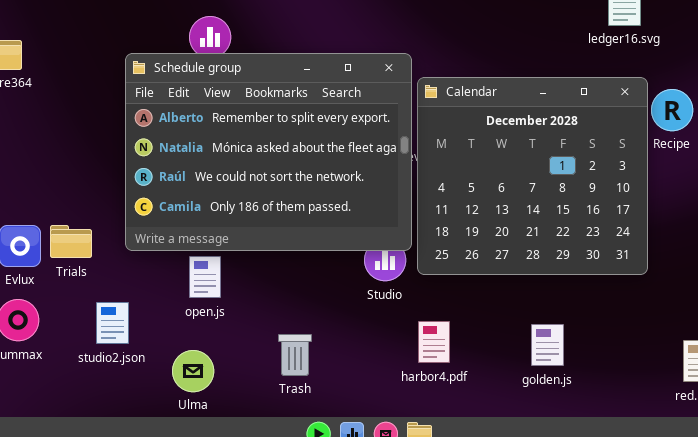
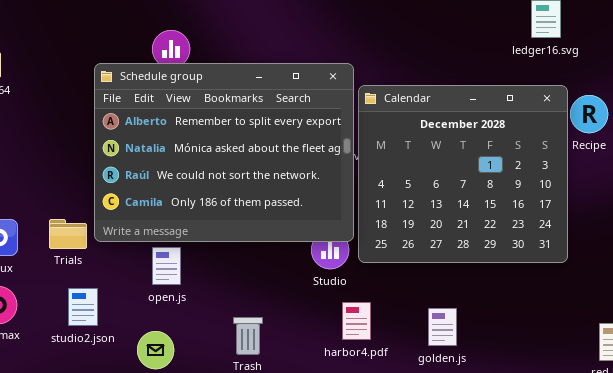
Trials: [50,225,92,258] -> [49,219,87,249], moved
harbor4.pdf: [418,321,450,363] -> [342,302,371,340], moved
golden.js: [531,324,564,366] -> [428,308,457,346], moved

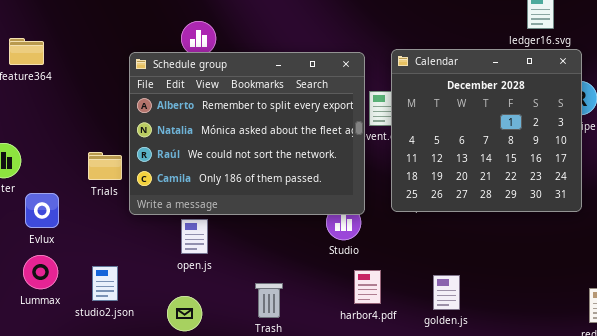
Calendar: [358,85,568,263] -> [391,49,582,212], moved
Trials: [49,219,87,249] -> [88,152,122,180], moved
studio2.json: [68,288,98,326] -> [92,266,118,301], moved

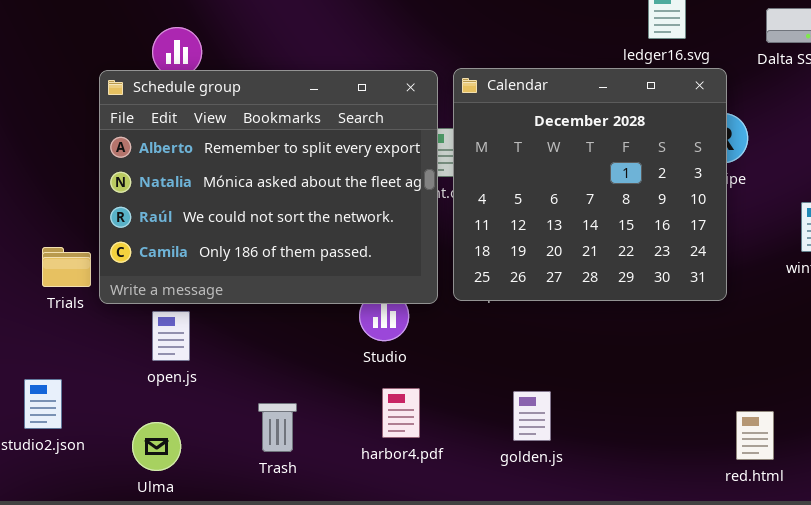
Schedule group: [129,52,365,215] -> [99,70,438,304], moved
Trials: [88,152,122,180] -> [42,247,91,287], moved
harbor4.pdf: [354,270,381,304] -> [382,388,420,438], moved

